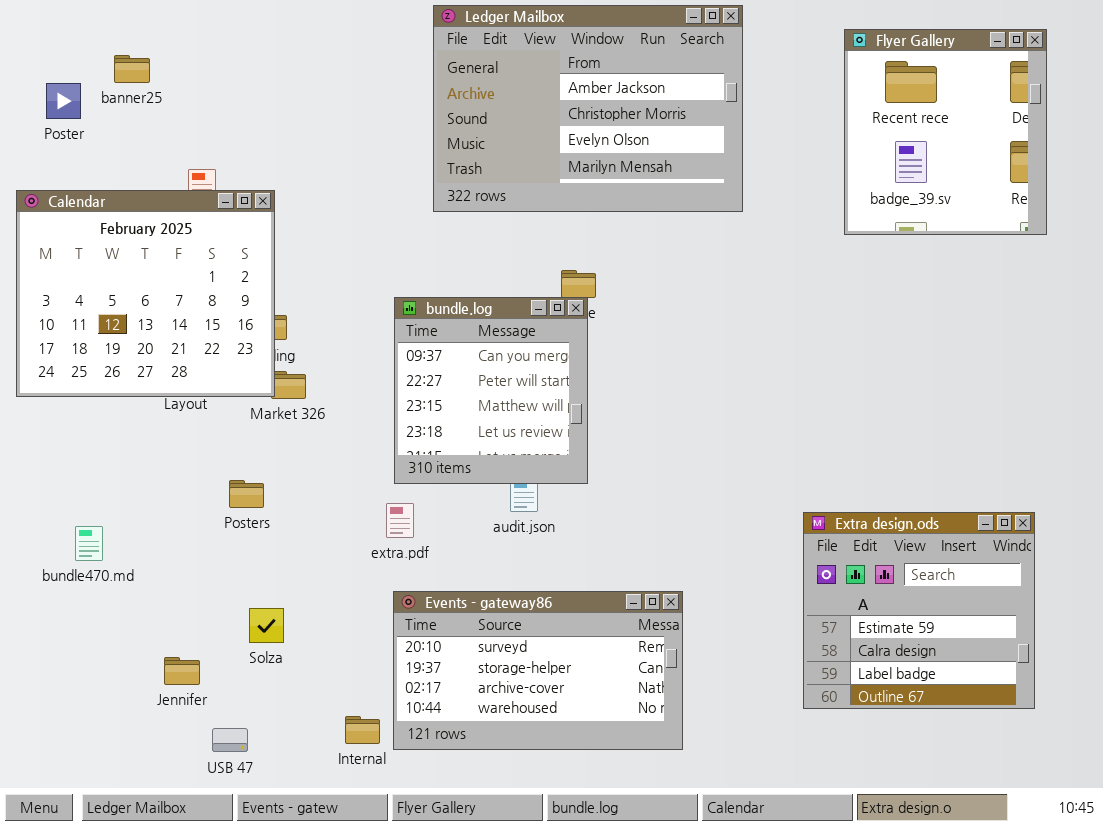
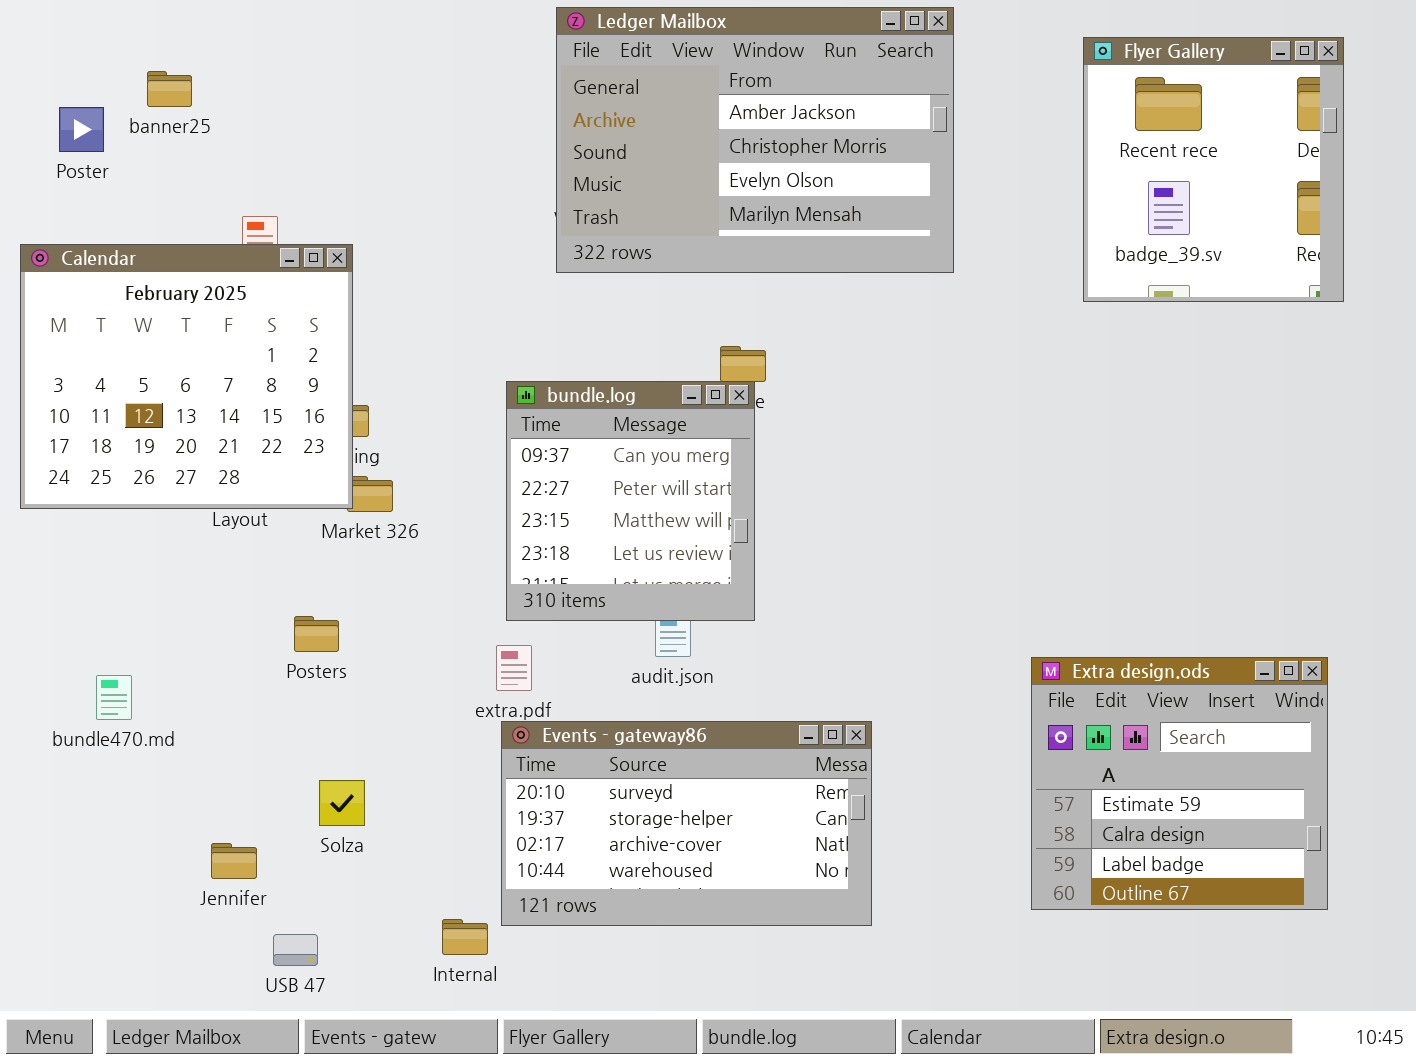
Events - gateway86: [393,591,683,750] -> [501,721,872,926], moved

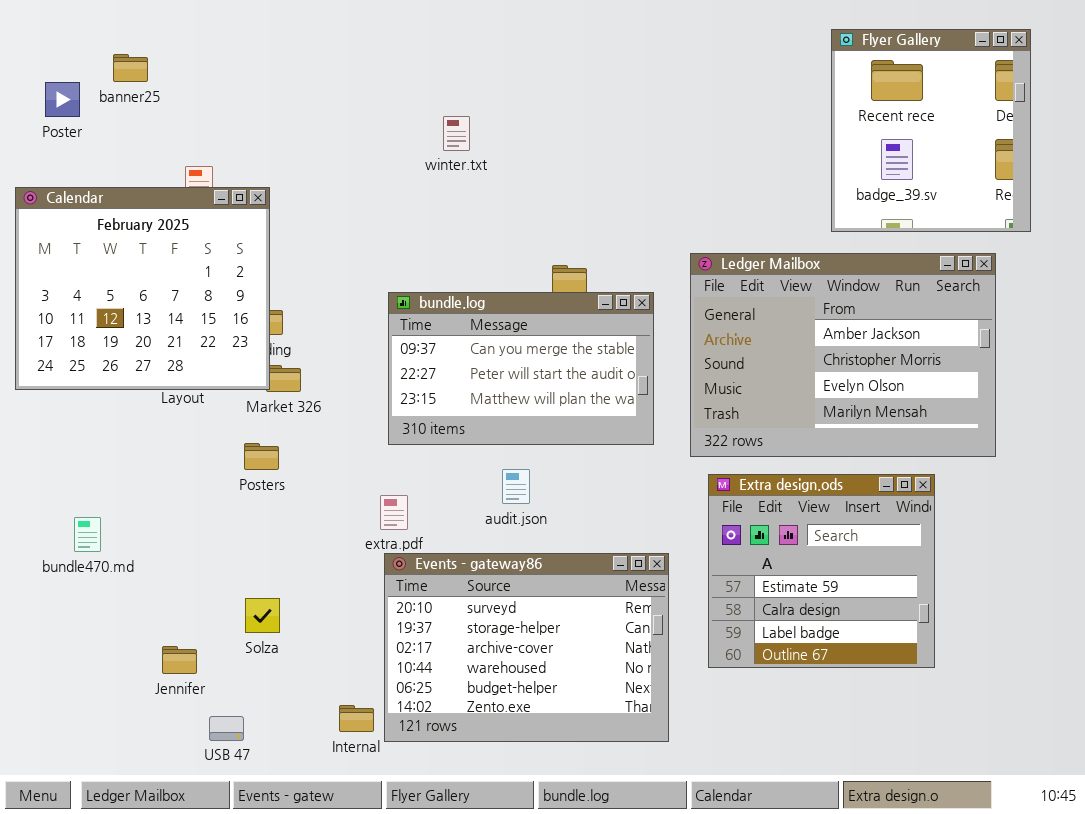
Ledger Mailbox: [556,7,954,273] -> [690,253,996,457], moved
bundle.log: [506,381,755,621] -> [388,292,654,445], resized
Posters: [294,616,339,652] -> [244,443,279,470], moved
Extra design.ods: [1031,657,1328,910] -> [708,474,935,668], moved
Events - gateway86: [501,721,872,926] -> [384,553,669,742], resized

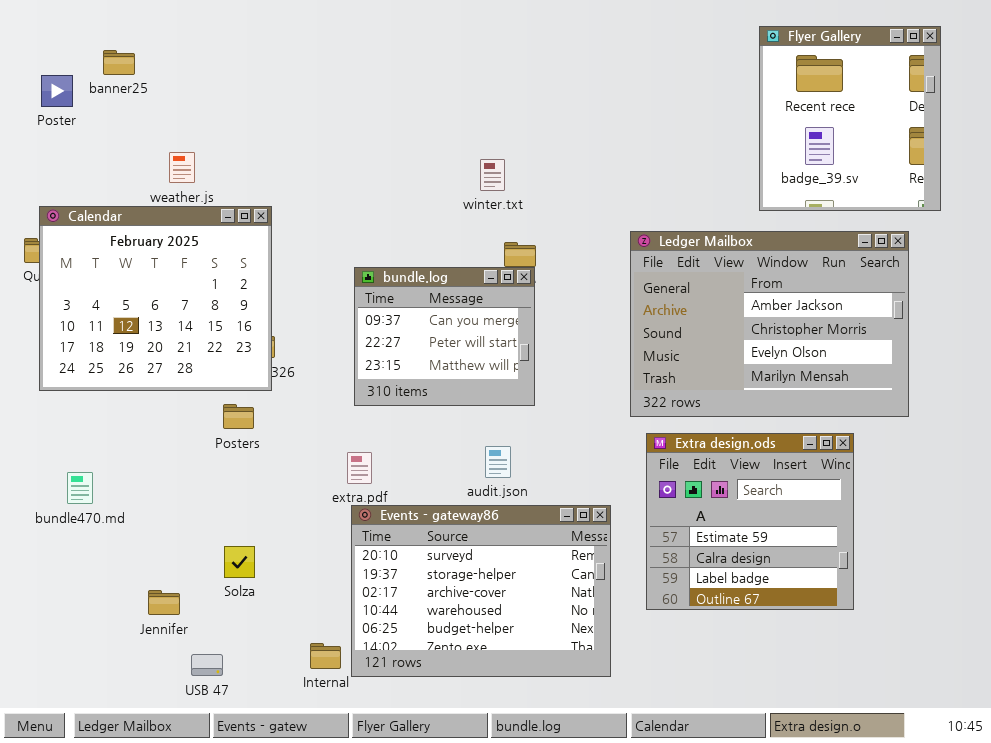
winter.txt: [443,116,470,151] -> [480,159,505,191], moved
Calendar: [15,187,270,390] -> [39,206,272,391], moved
bundle.log: [388,292,654,445] -> [354,267,535,406], resized
audit.json: [502,469,530,504] -> [485,446,511,478], moved

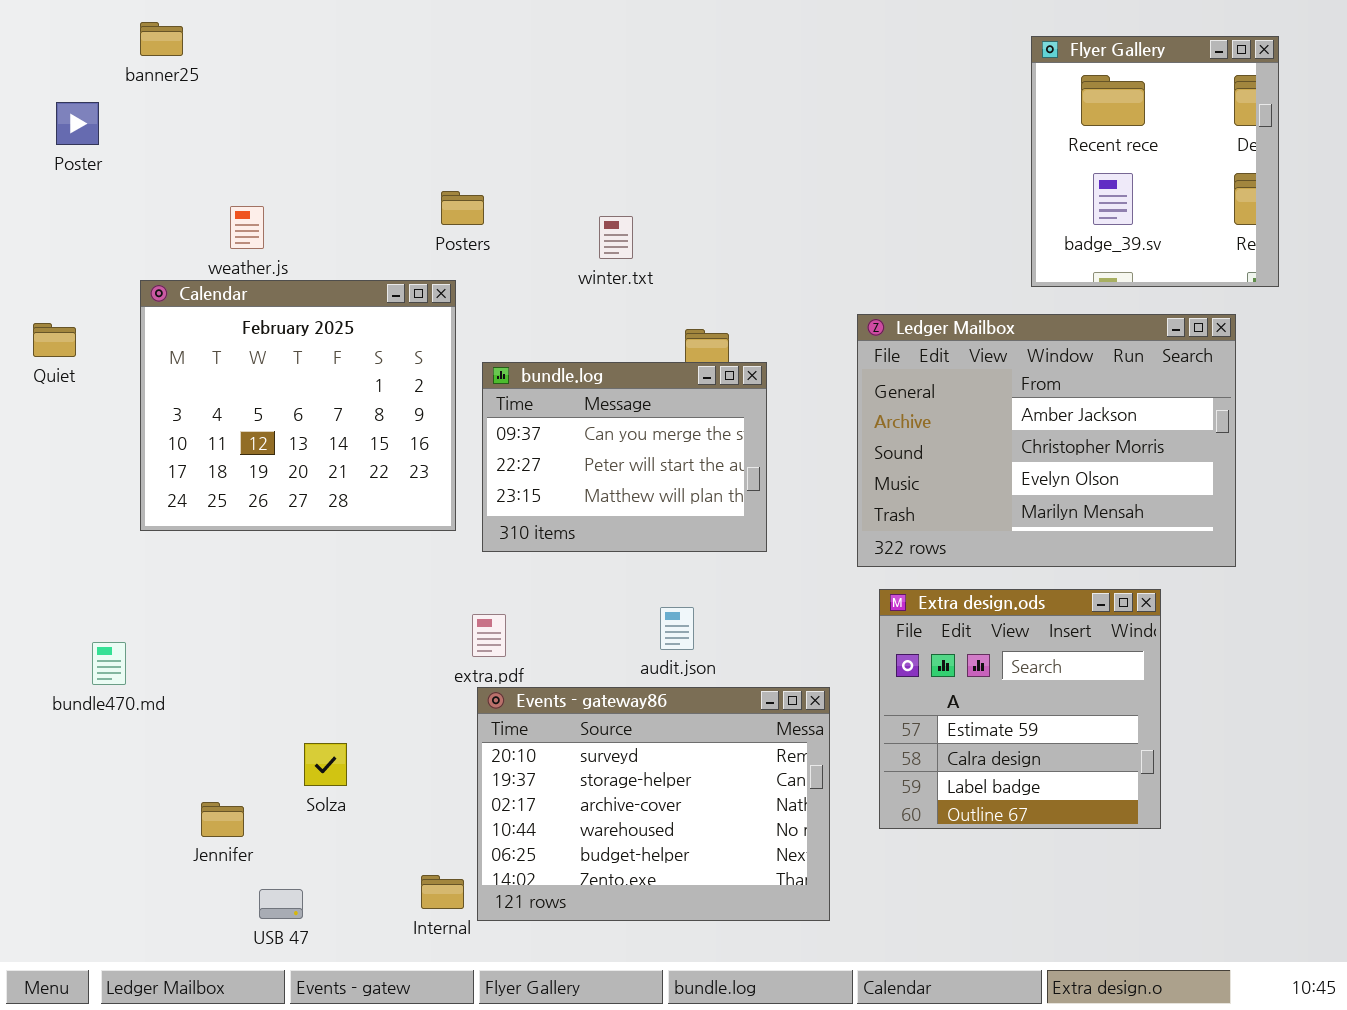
banner25: [103,50,135,75] -> [140,22,183,56], moved
winter.txt: [480,159,505,191] -> [599,216,633,259], moved
Calendar: [39,206,272,391] -> [140,280,456,531], moved
bundle.log: [354,267,535,406] -> [482,362,767,552], resized
Posters: [223,404,254,429] -> [441,191,484,225], moved

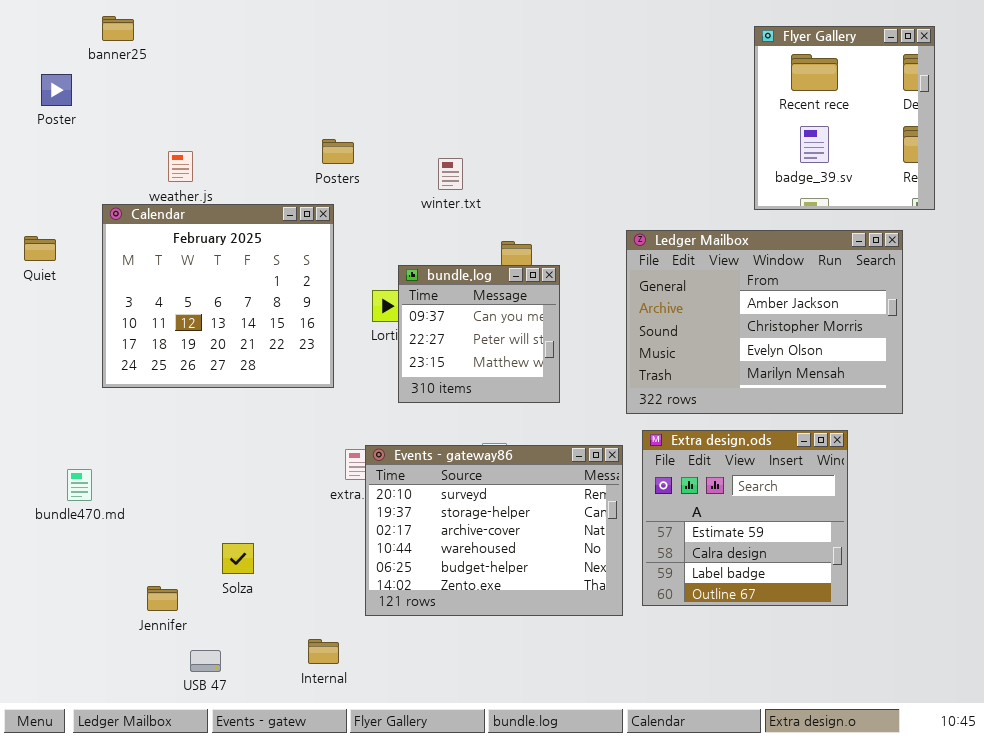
bundle.log: [482,362,767,552] -> [398,265,560,403], resized
Events - gateway86: [477,687,830,921] -> [365,445,623,616], moved

